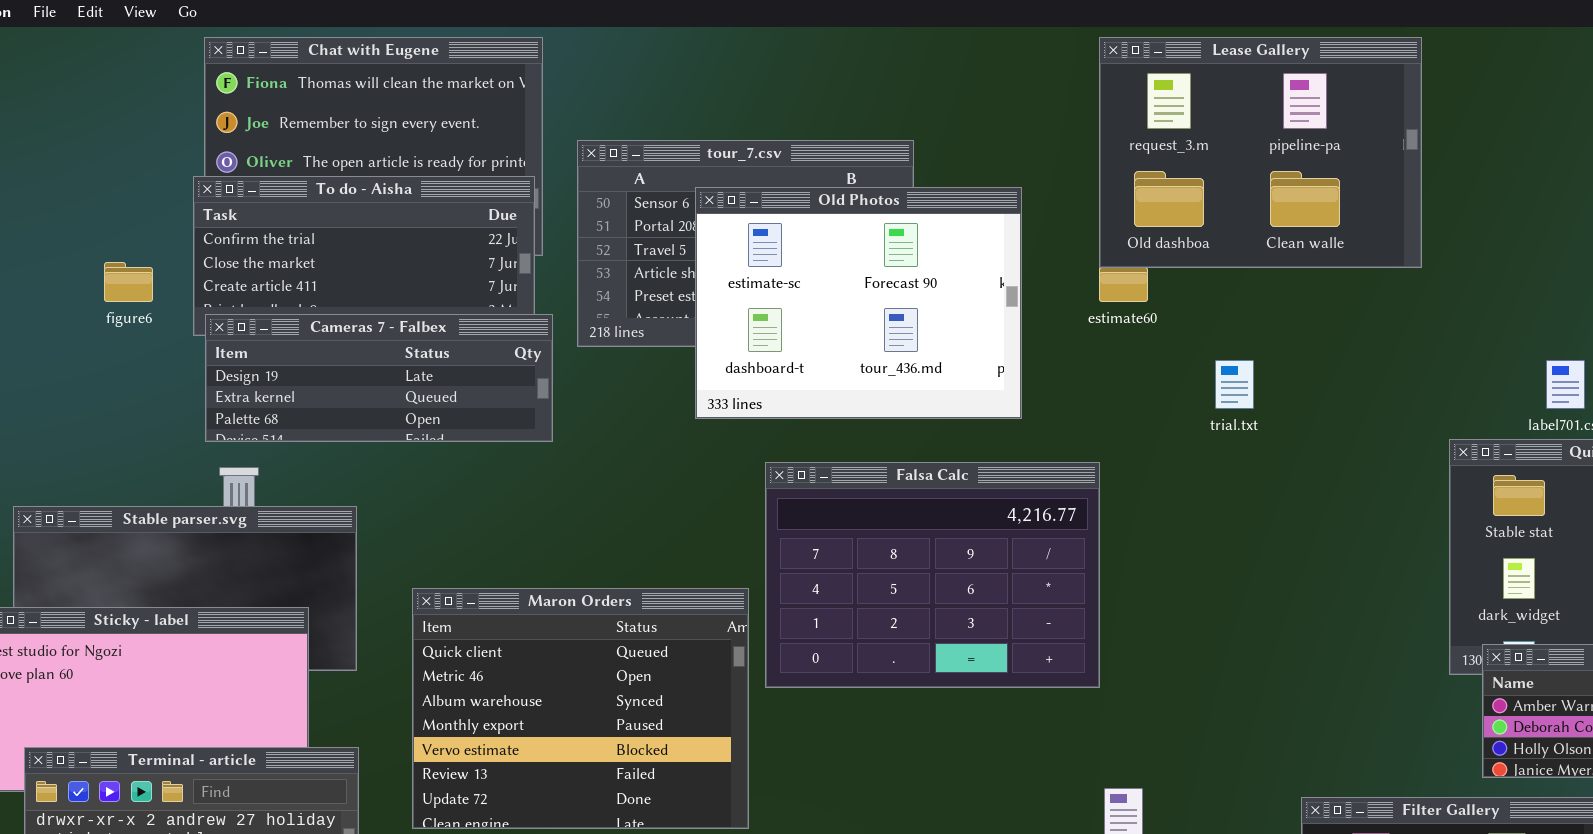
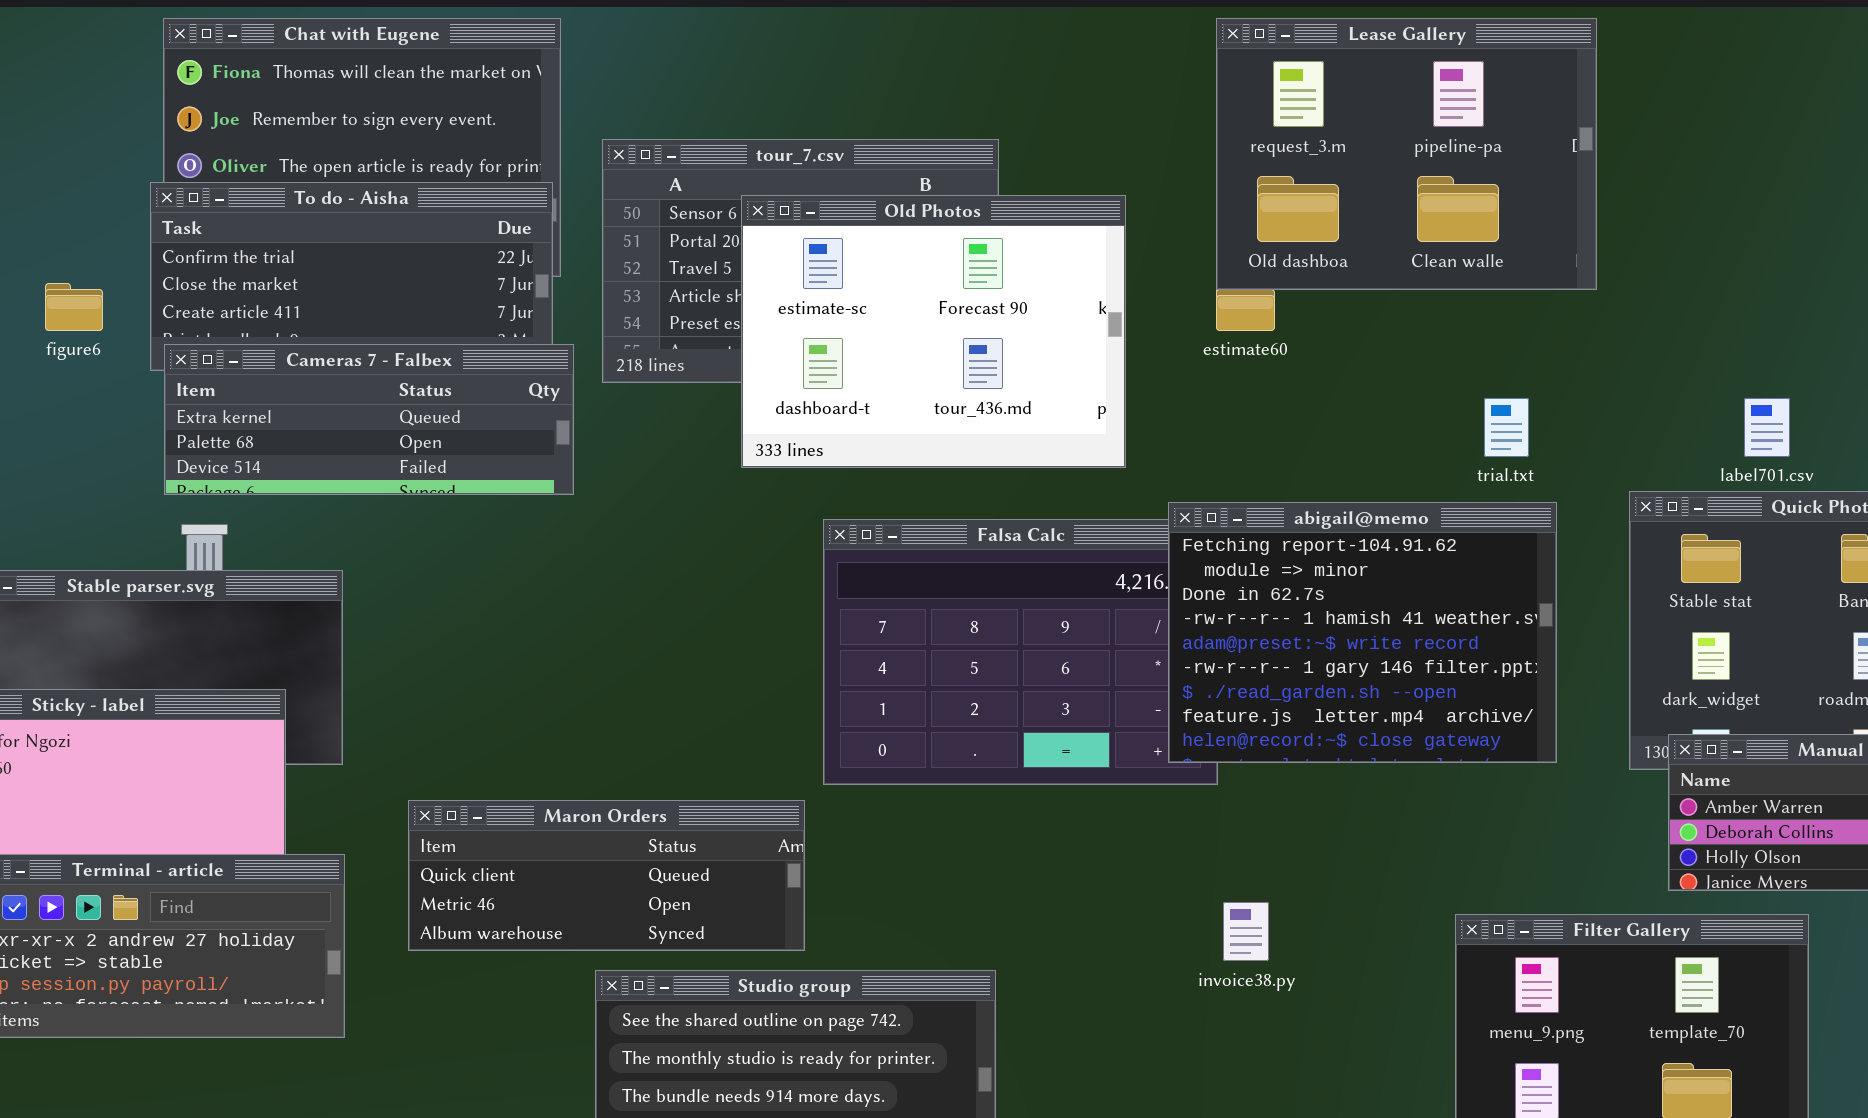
Cameras 7 - Falbex: [205,314,553,442] -> [164,344,574,495], scrolled down 1 row
trial.txt: [1215,360,1254,409] -> [1484,398,1529,457], moved
abigail@memo: none -> [1168,502,1557,763], opened
Maron Orders: [412,588,749,829] -> [408,800,805,951], resized

